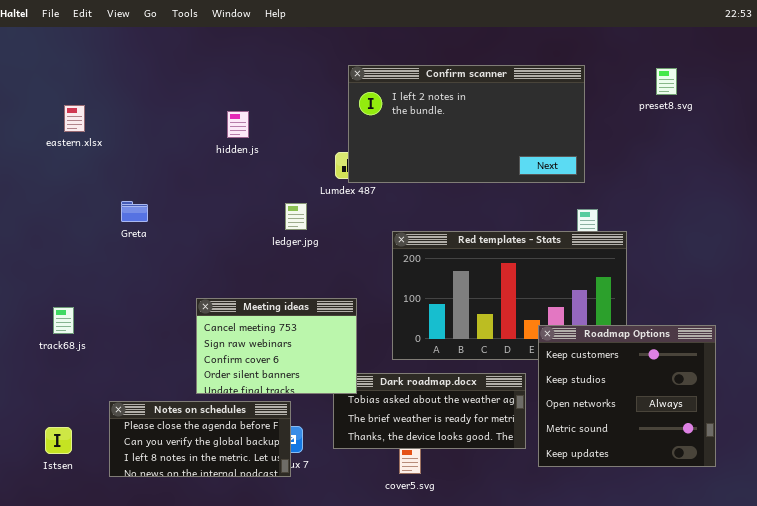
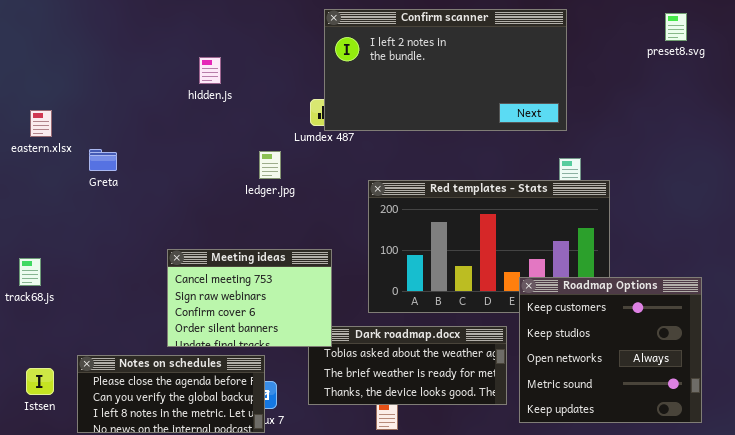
preset8.svg: [656,68,677,95] -> [665,13,687,41], moved
eastern.xlsx: [64,105,85,132] -> [30,110,52,137], moved
Istsen: [45,427,72,454] -> [26,368,54,395], moved

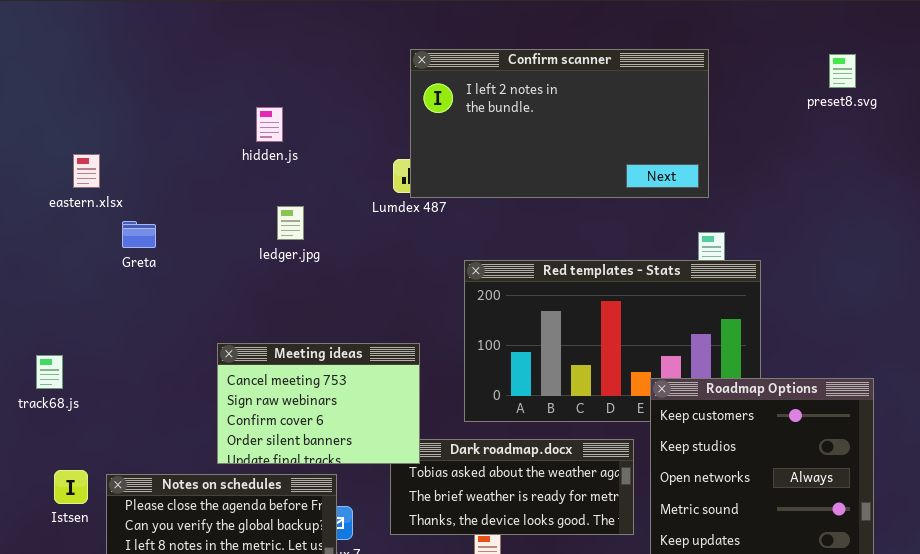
eastern.xlsx: [30,110,52,137] -> [73,154,100,188], moved
ledger.jpg: [259,151,281,179] -> [277,206,304,240], moved
Istsen: [26,368,54,395] -> [54,470,88,504], moved

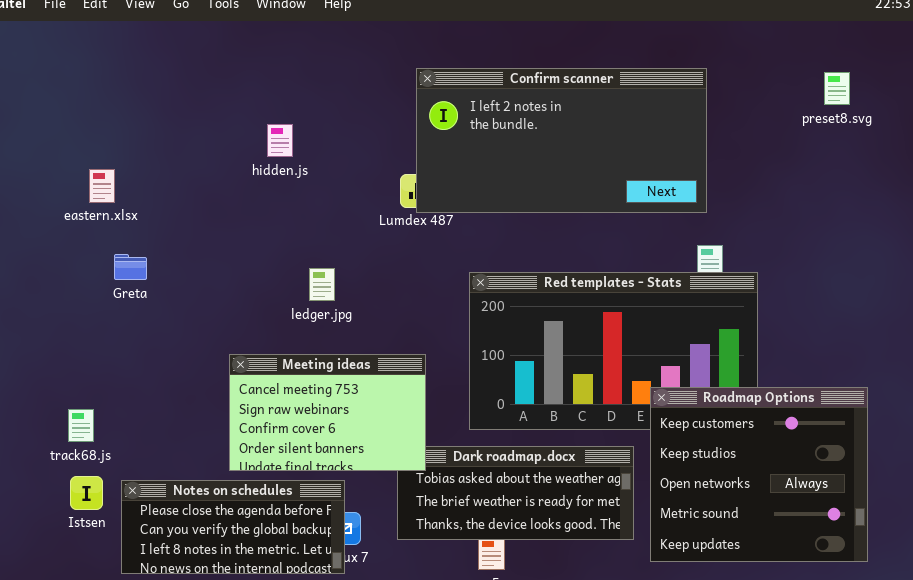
ledger.jpg: [277,206,304,240] -> [309,268,335,301], moved
Greta: [122,221,156,248] -> [114,254,147,280], moved
track68.js: [36,355,63,389] -> [68,409,94,442], moved

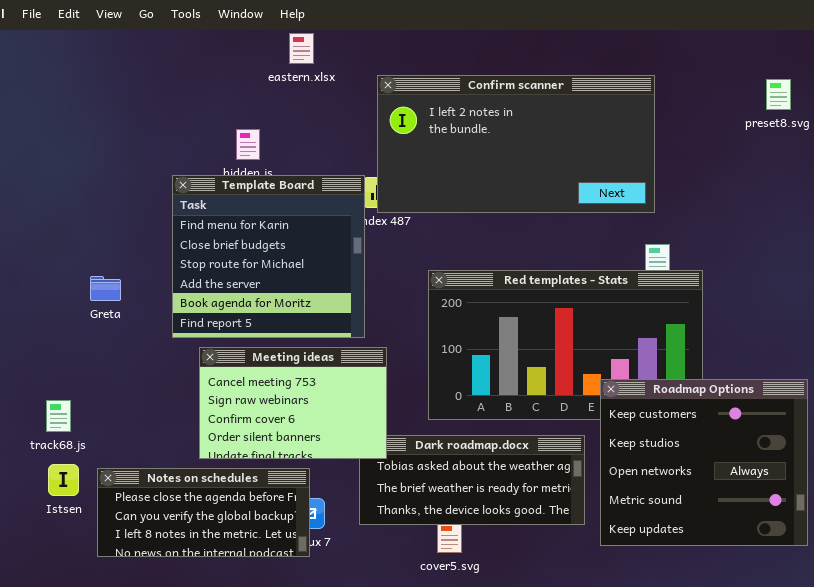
eastern.xlsx: [89,169,115,203] -> [289,33,314,64], moved
Template Board: none -> [172,175,365,338], opened
Greta: [114,254,147,280] -> [90,276,121,301], moved

